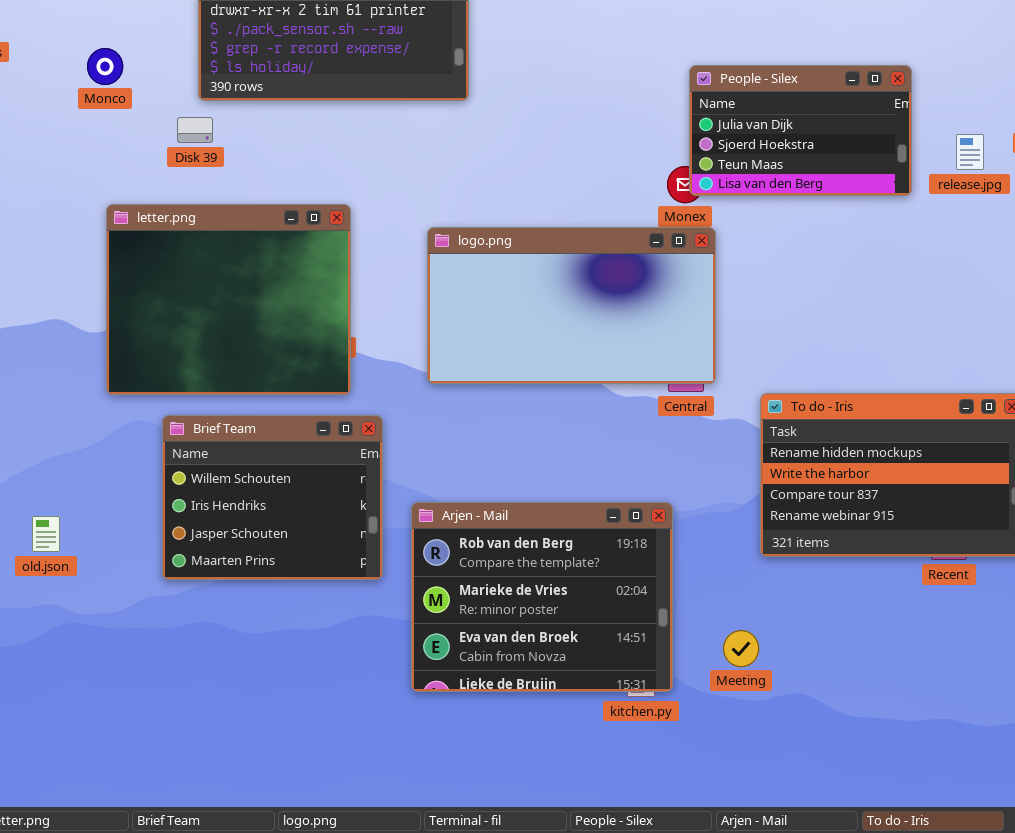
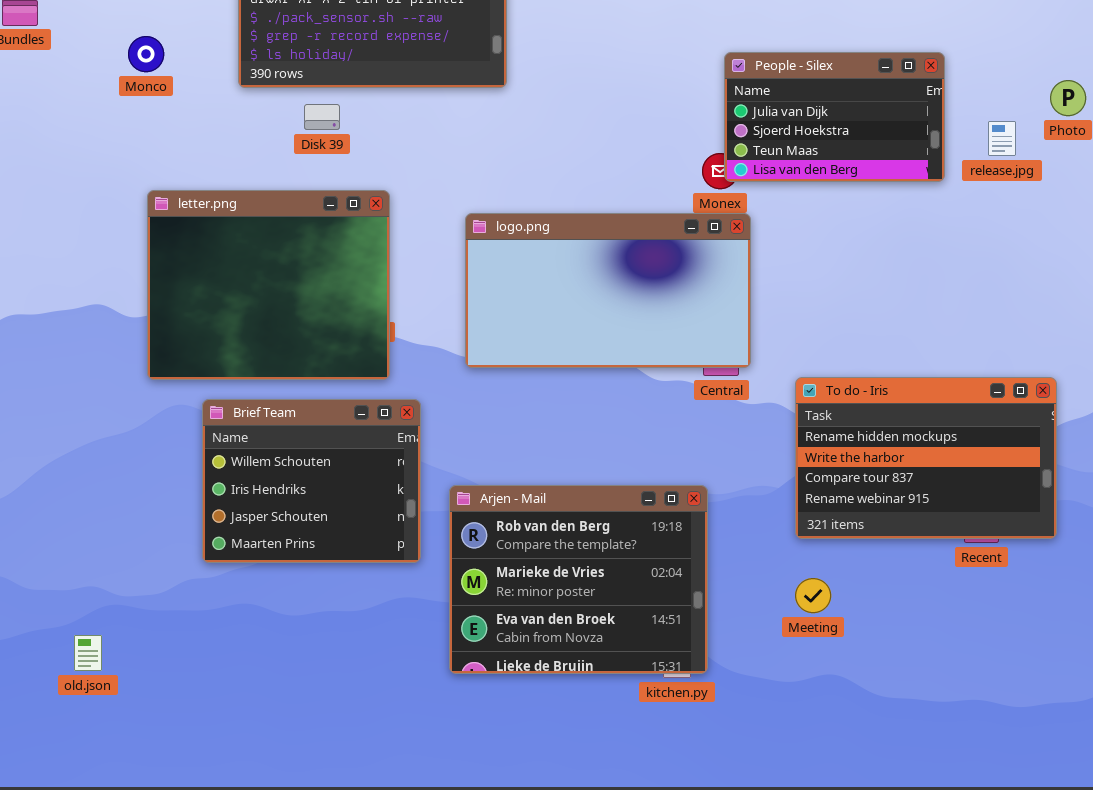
Disk 39: [177,117,213,143] -> [304,104,340,130], moved
old.json: [32,516,60,552] -> [74,635,102,671], moved
Meeting: [723,630,759,667] -> [795,578,831,613], moved

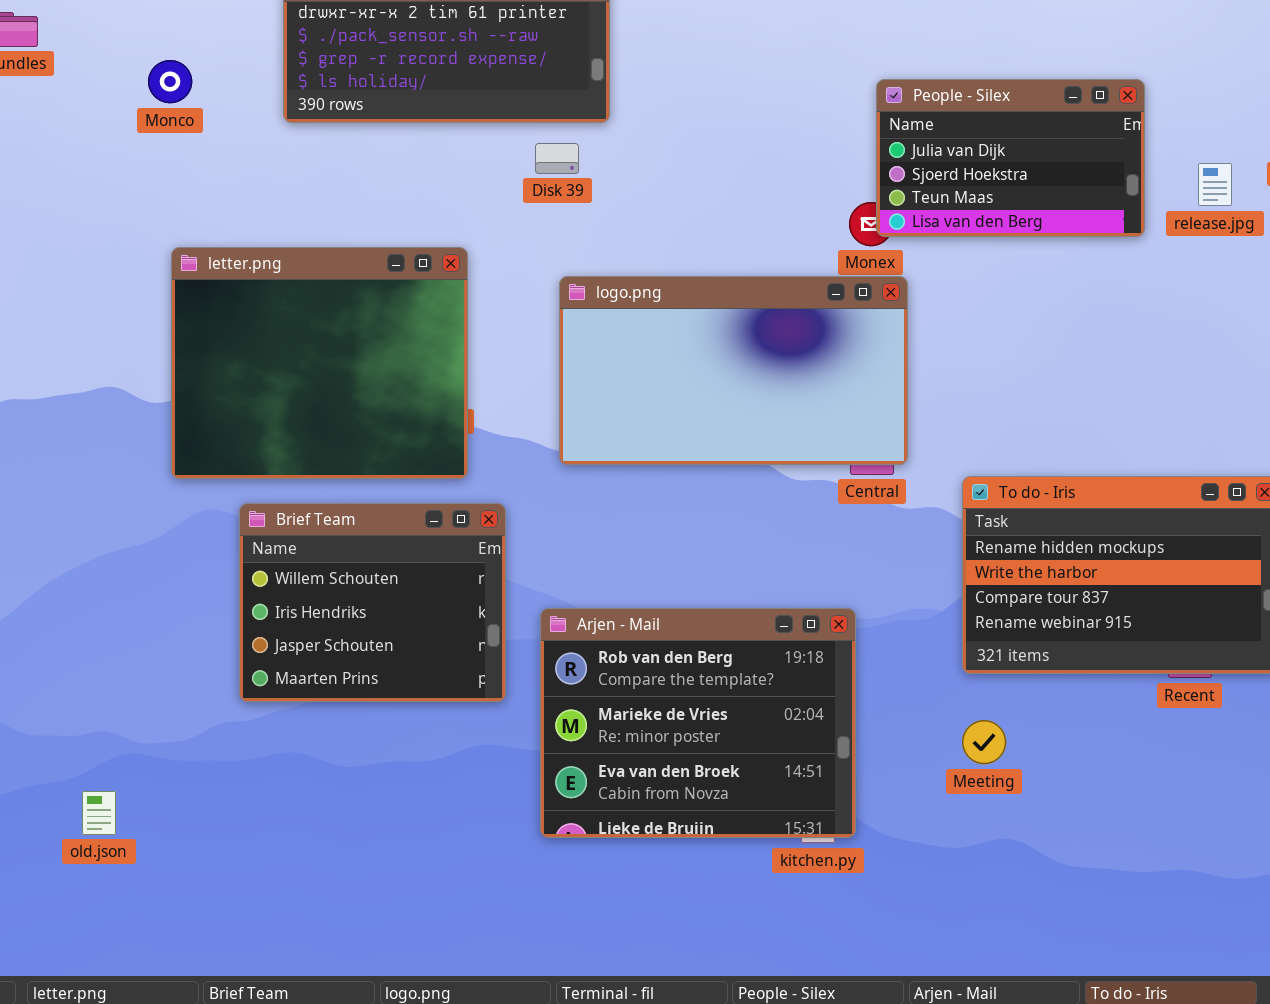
Disk 39: [304,104,340,130] -> [535,143,579,174], moved

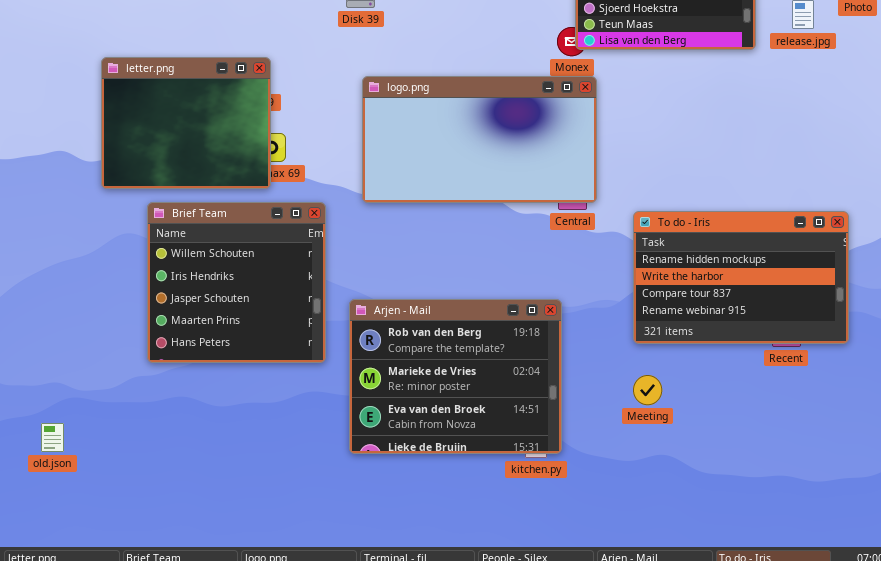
letter.png: [171,247,468,479] -> [101,57,271,189], resized
Brief Team: [239,503,506,702] -> [147,202,326,363], resized

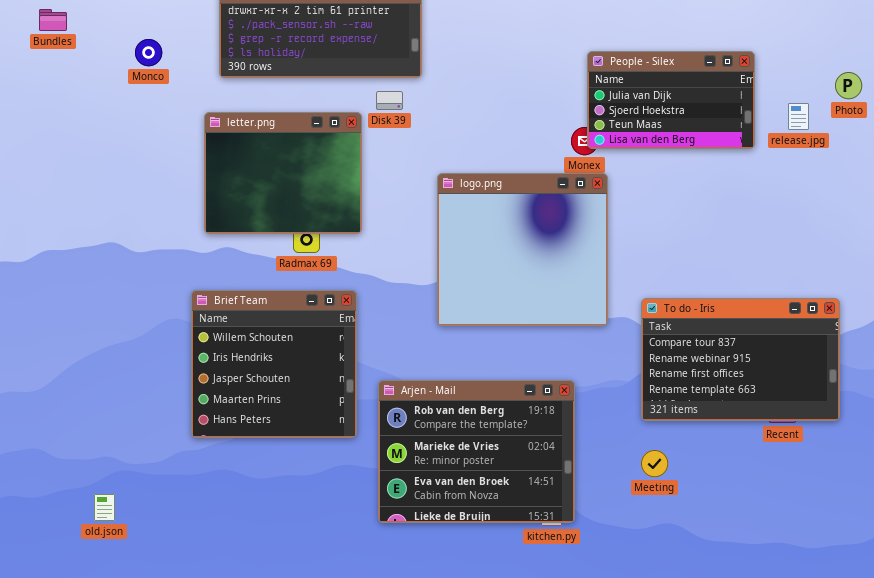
letter.png: [101,57,271,189] -> [204,112,362,234], moved
logo.png: [362,76,597,203] -> [437,173,608,326], resized
To do - Iris: [633,211,849,344] -> [641,298,840,421], scrolled down 2 rows

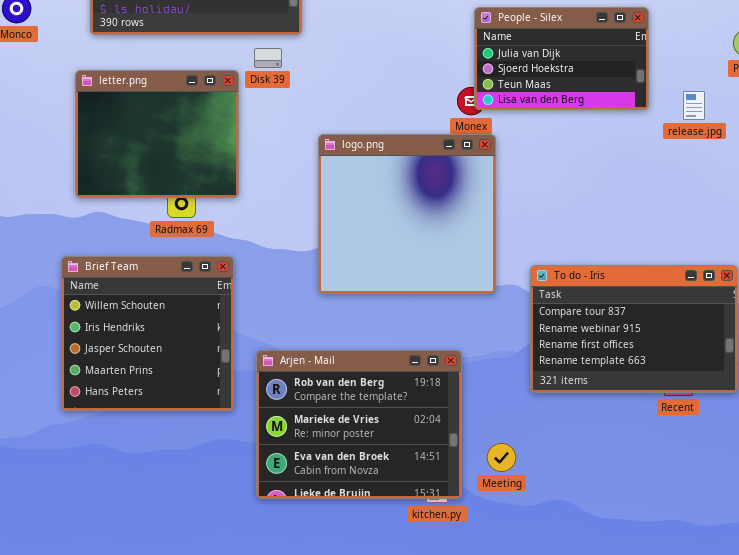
release.jpg: [788,103,809,130] -> [683,91,705,120], moved
Meeting: [641,450,668,477] -> [487,443,516,472], moved

